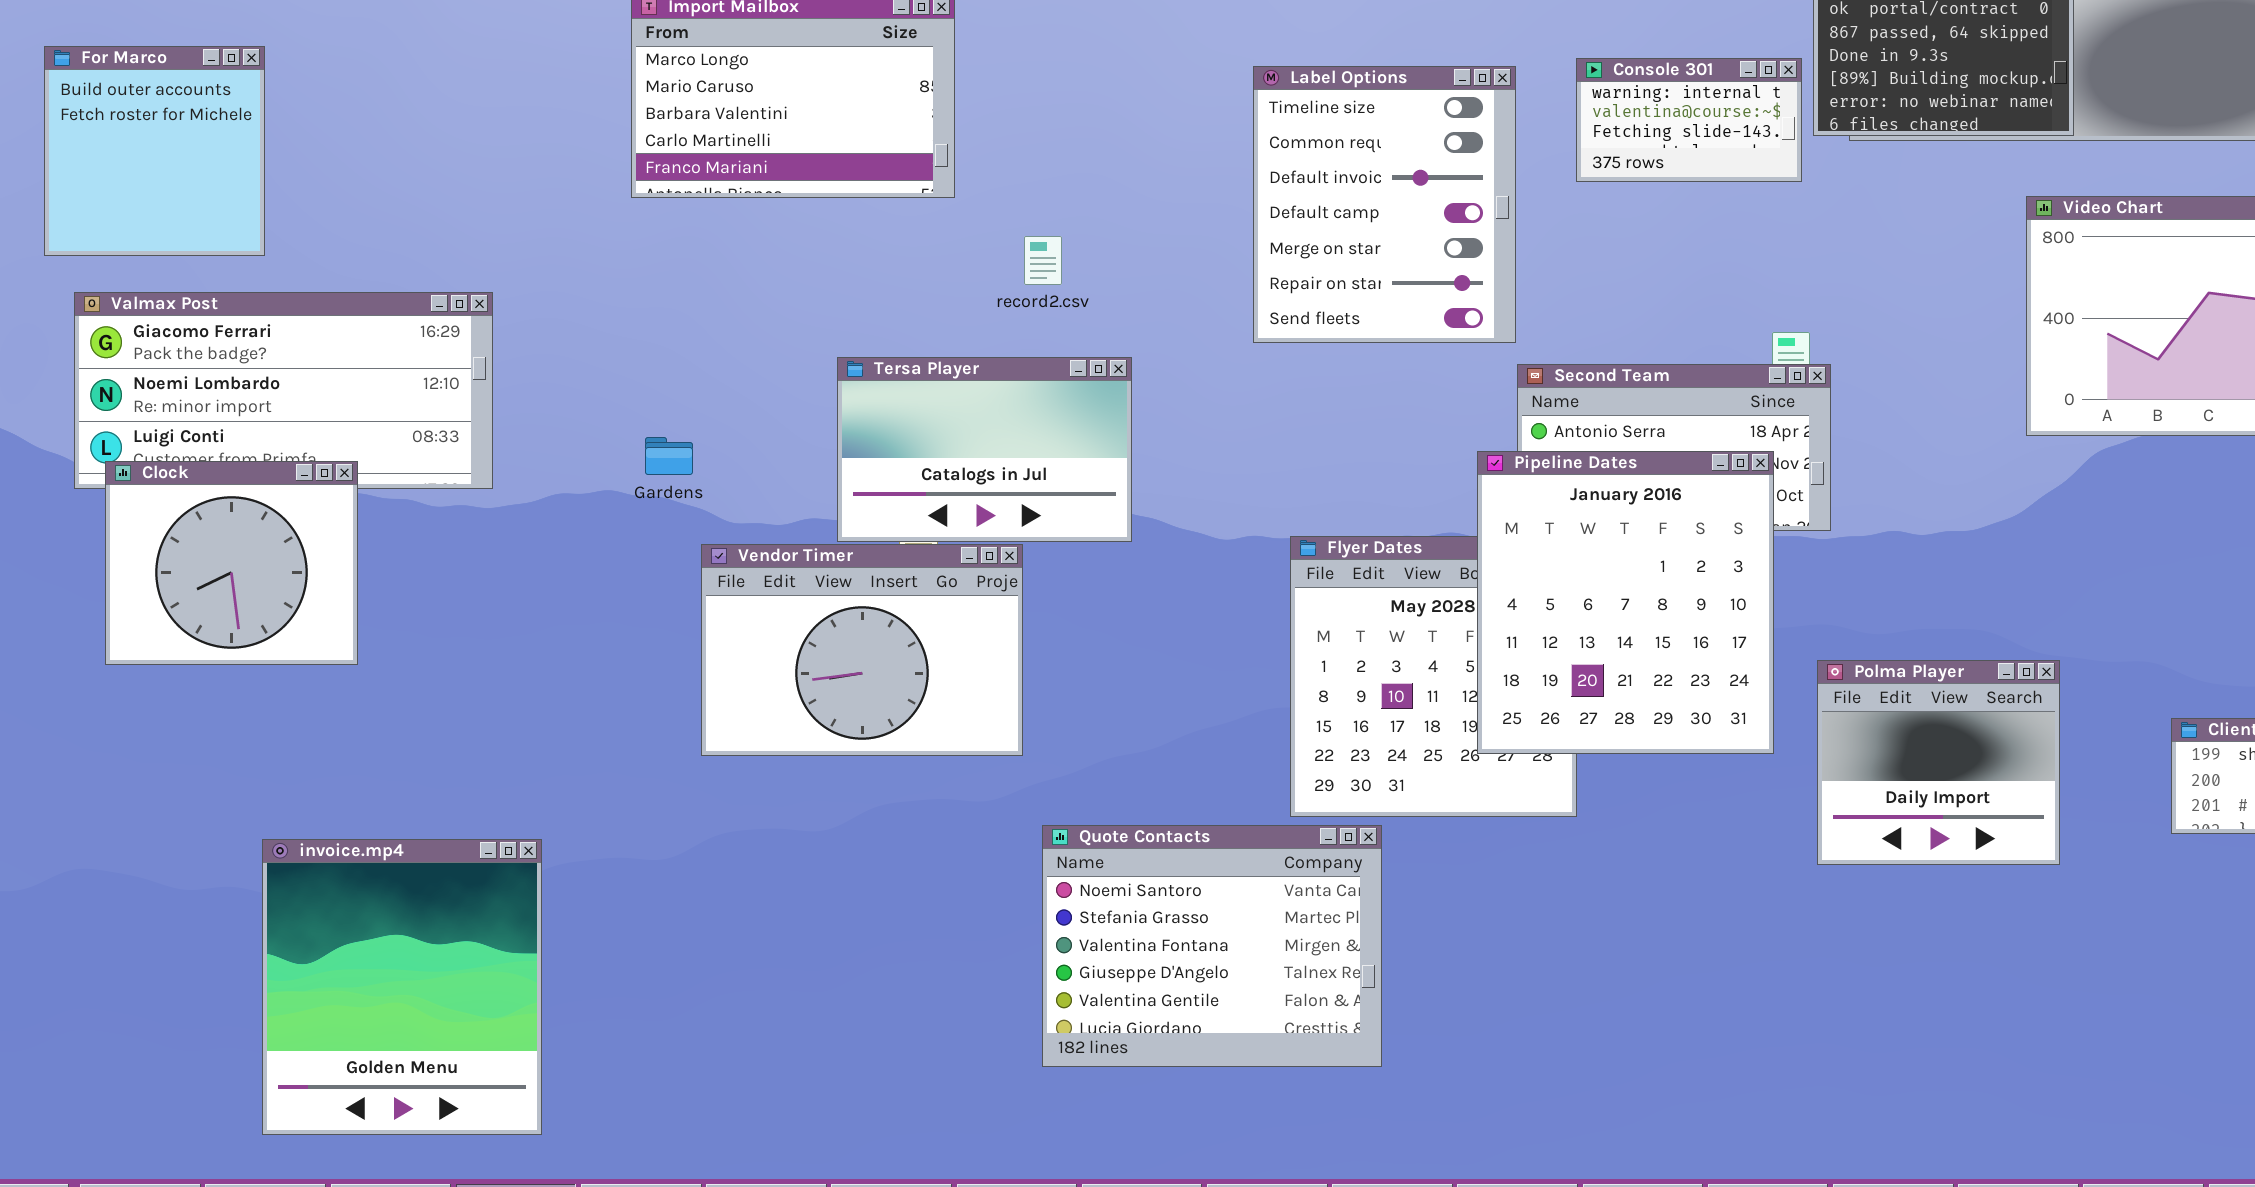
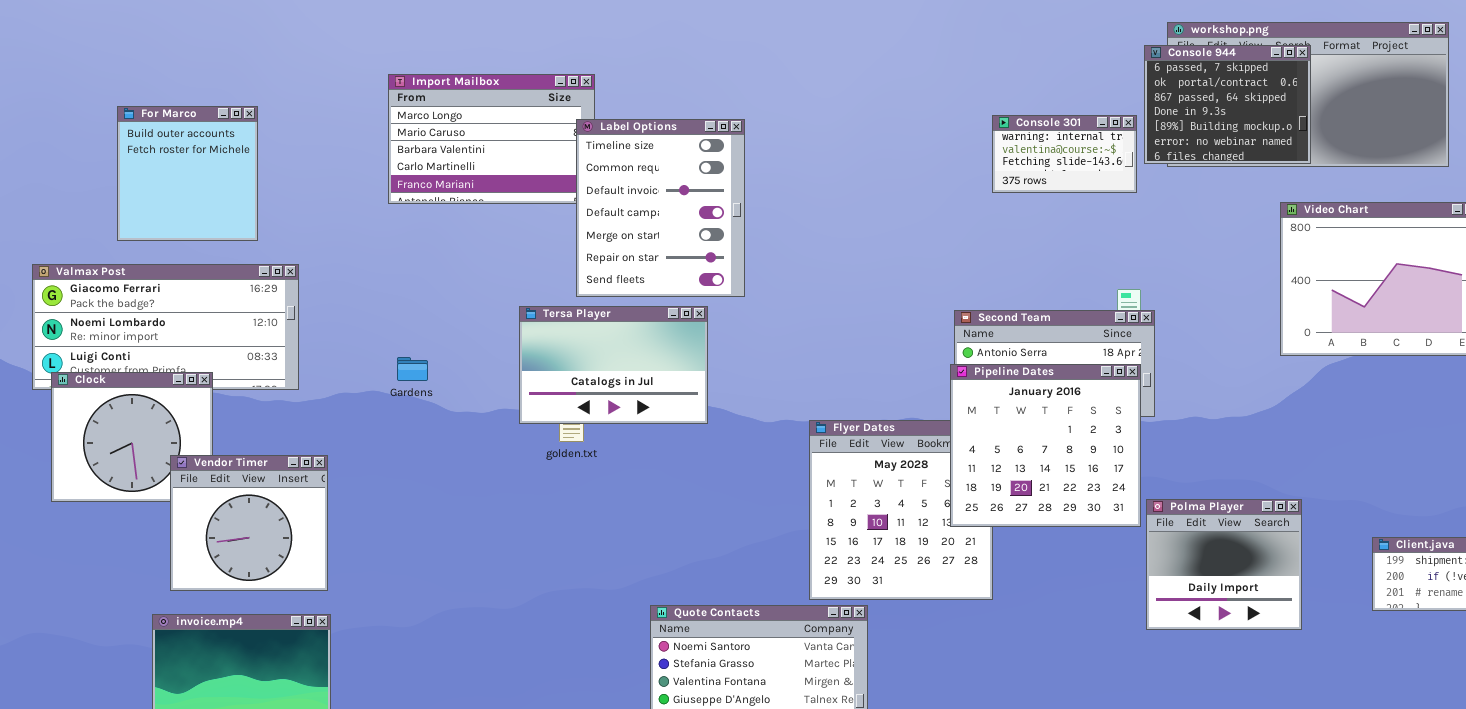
For Marco: [44,46,265,256] -> [117,106,258,241], moved
Label Options: [1253,66,1516,343] -> [576,119,745,297], moved
Pipeline Dates: [1477,451,1774,754] -> [950,364,1141,527], moved, resized
Vendor Timer: [701,544,1023,756] -> [170,455,328,591], moved, resized

